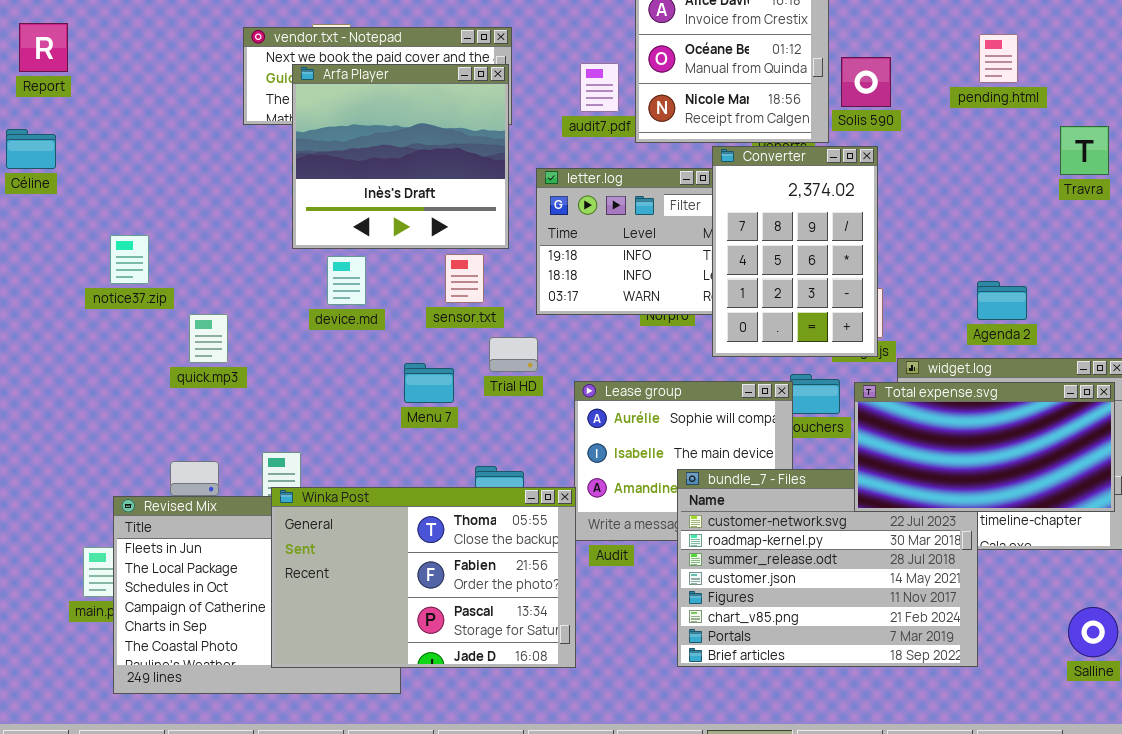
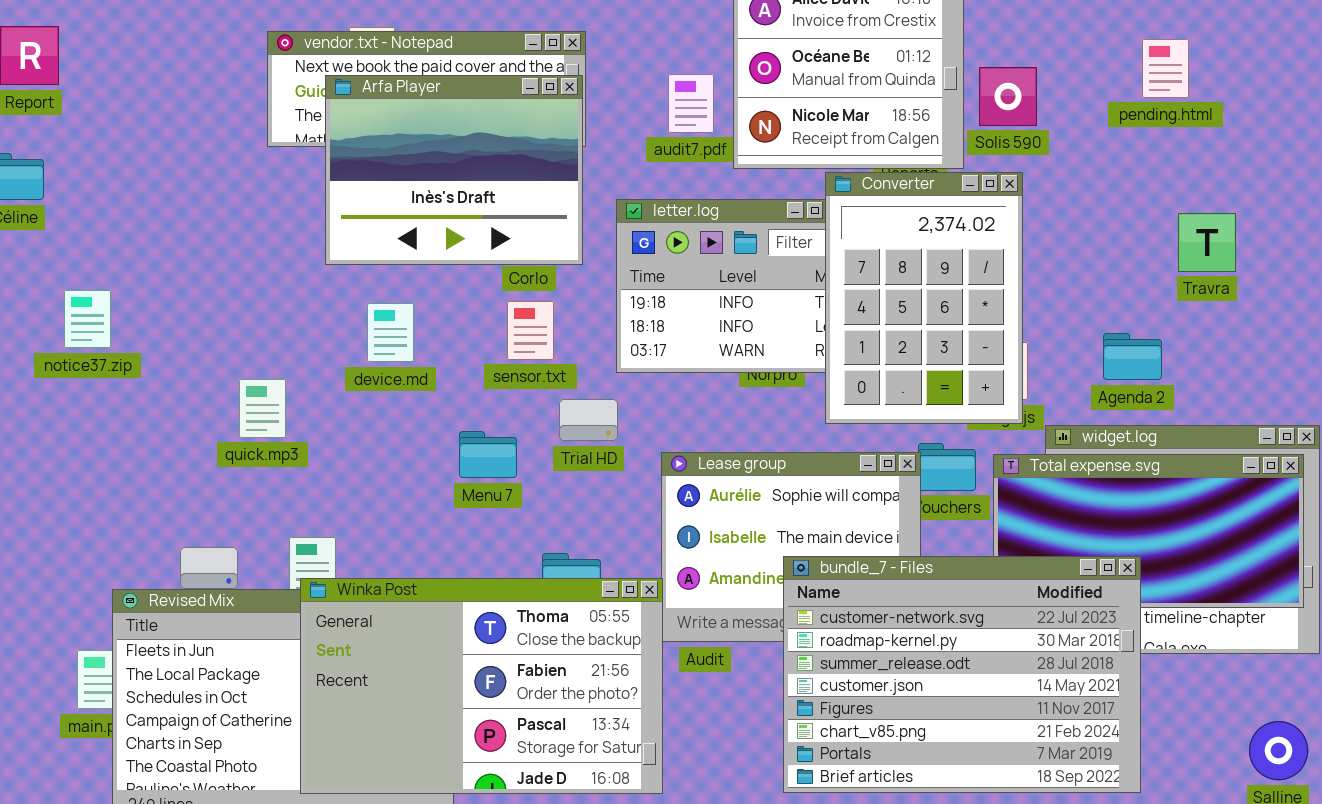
Arfa Player: [292,64,509,249] -> [325,75,583,265], resized
Travra: [1060,126,1109,175] -> [1178,213,1236,272], moved
notice37.zip: [110,235,149,284] -> [64,290,111,348], moved
Agenda 2: [977,281,1027,320] -> [1103,333,1162,380], moved
quick.mp3: [189,314,228,363] -> [239,379,286,438], moved
bundle_7 - Files: [677,469,978,667] -> [783,556,1141,793], raised

